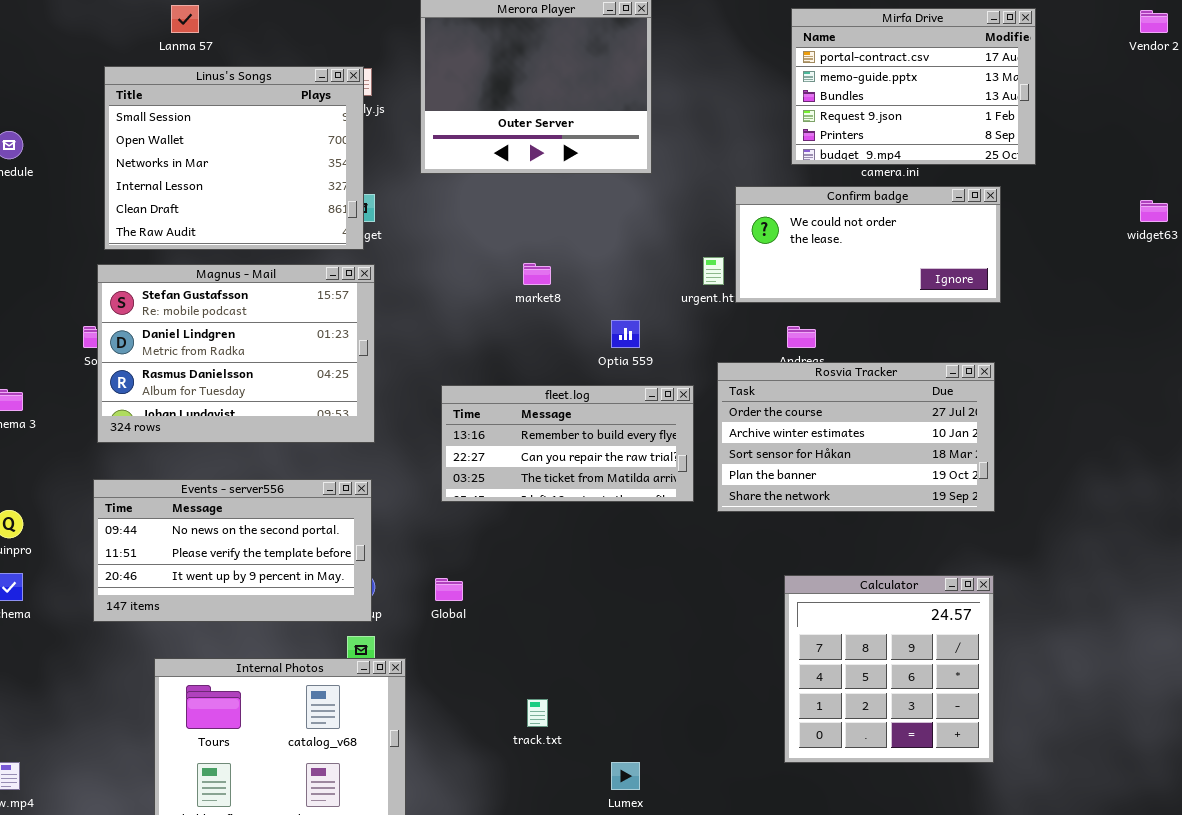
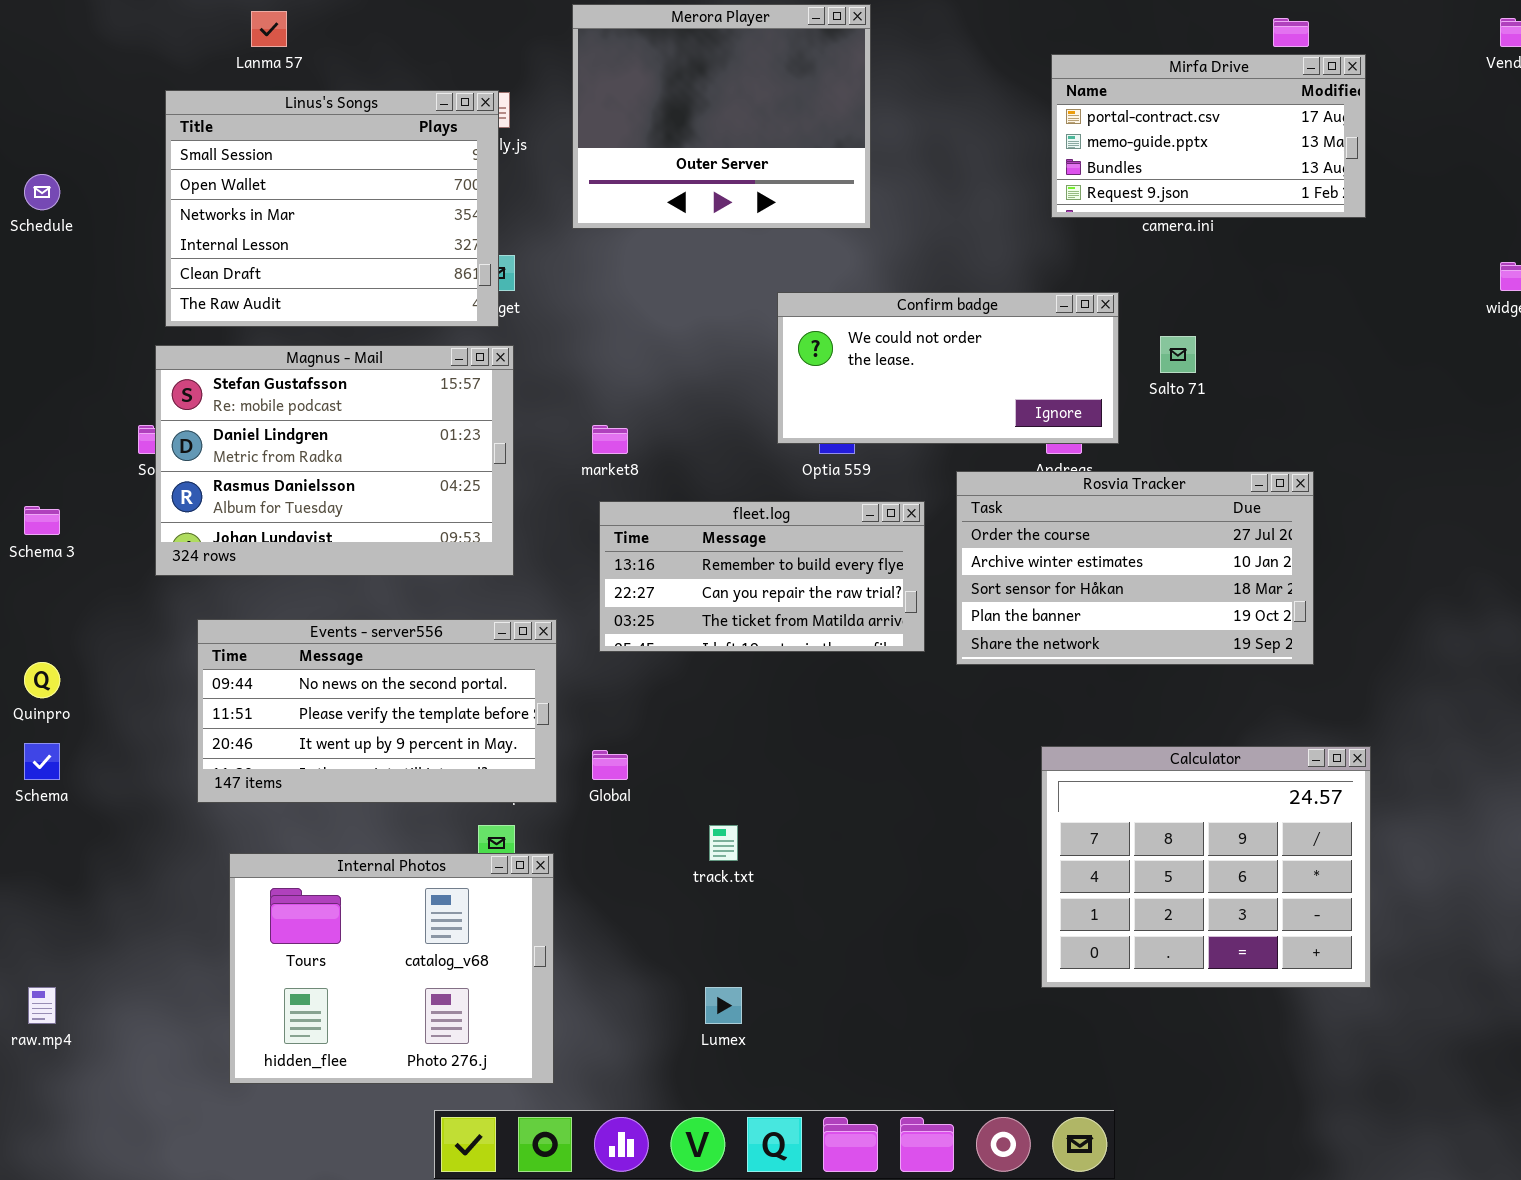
Mirfa Drive: [791,8,1036,165] -> [1051,54,1366,218], resized
Confirm badge: [735,186,1001,303] -> [777,292,1119,444], moved
market8: [523,263,551,285] -> [592,425,628,454], moved
Events - server556: [93,479,372,622] -> [197,619,557,803], moved
Calculator: [784,575,994,763] -> [1041,746,1371,988], resized
track.txt: [527,699,548,727] -> [709,825,738,861], moved
Lumex: [611,762,640,790] -> [705,987,742,1024], moved

